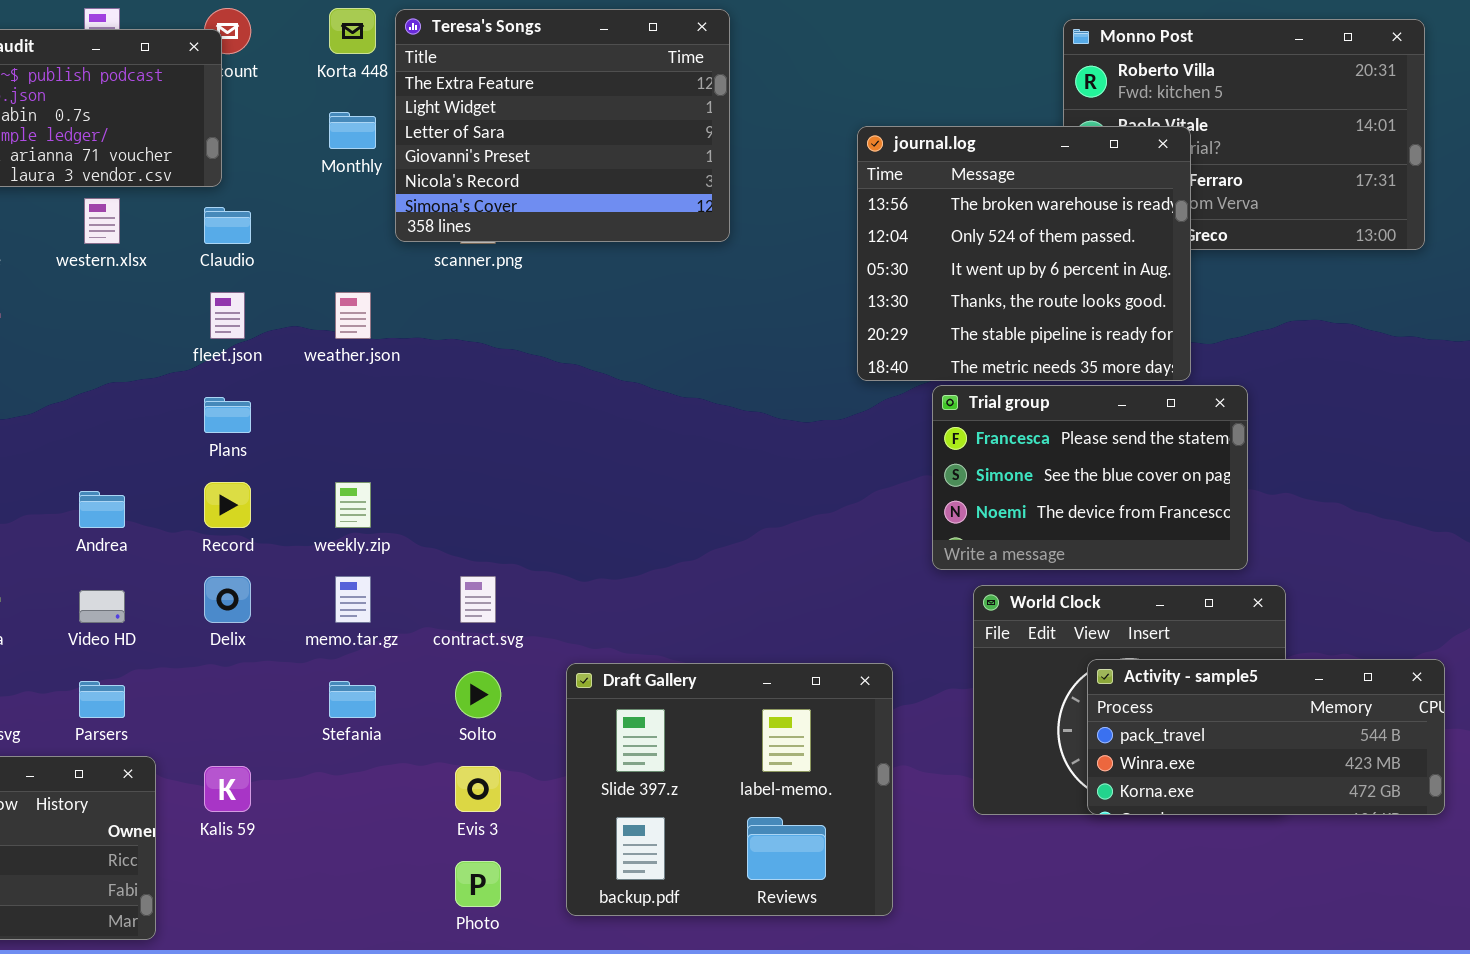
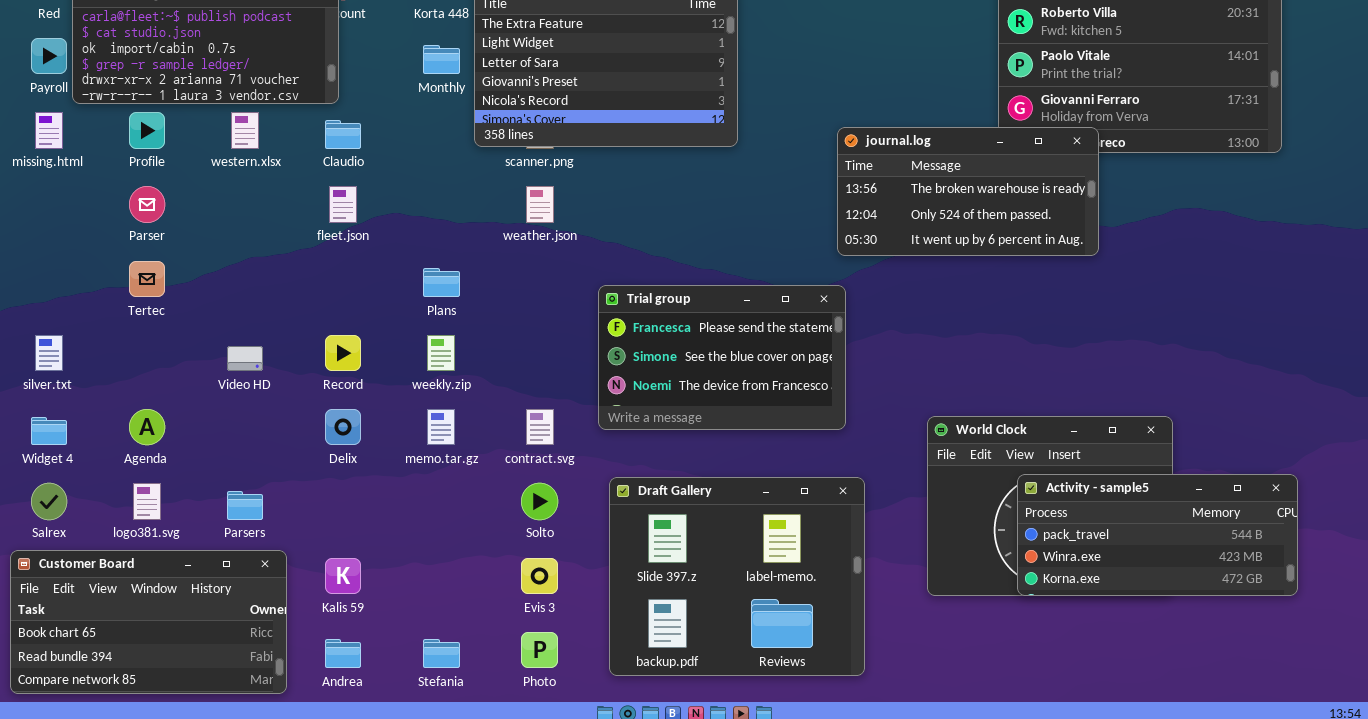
journal.log: [857,126,1191,381] -> [837,127,1099,256], resized
weather.json: [335,292,371,339] -> [526,186,554,223], moved
Trial group: [932,385,1248,570] -> [598,285,846,430], moved
Plans: [204,397,251,433] -> [423,268,460,297], moved
Andrea: [79,491,125,528] -> [325,639,361,668], moved
Video HD: [79,590,125,623] -> [227,346,263,371], moved
Stefania: [329,681,376,718] -> [423,639,460,668], moved

